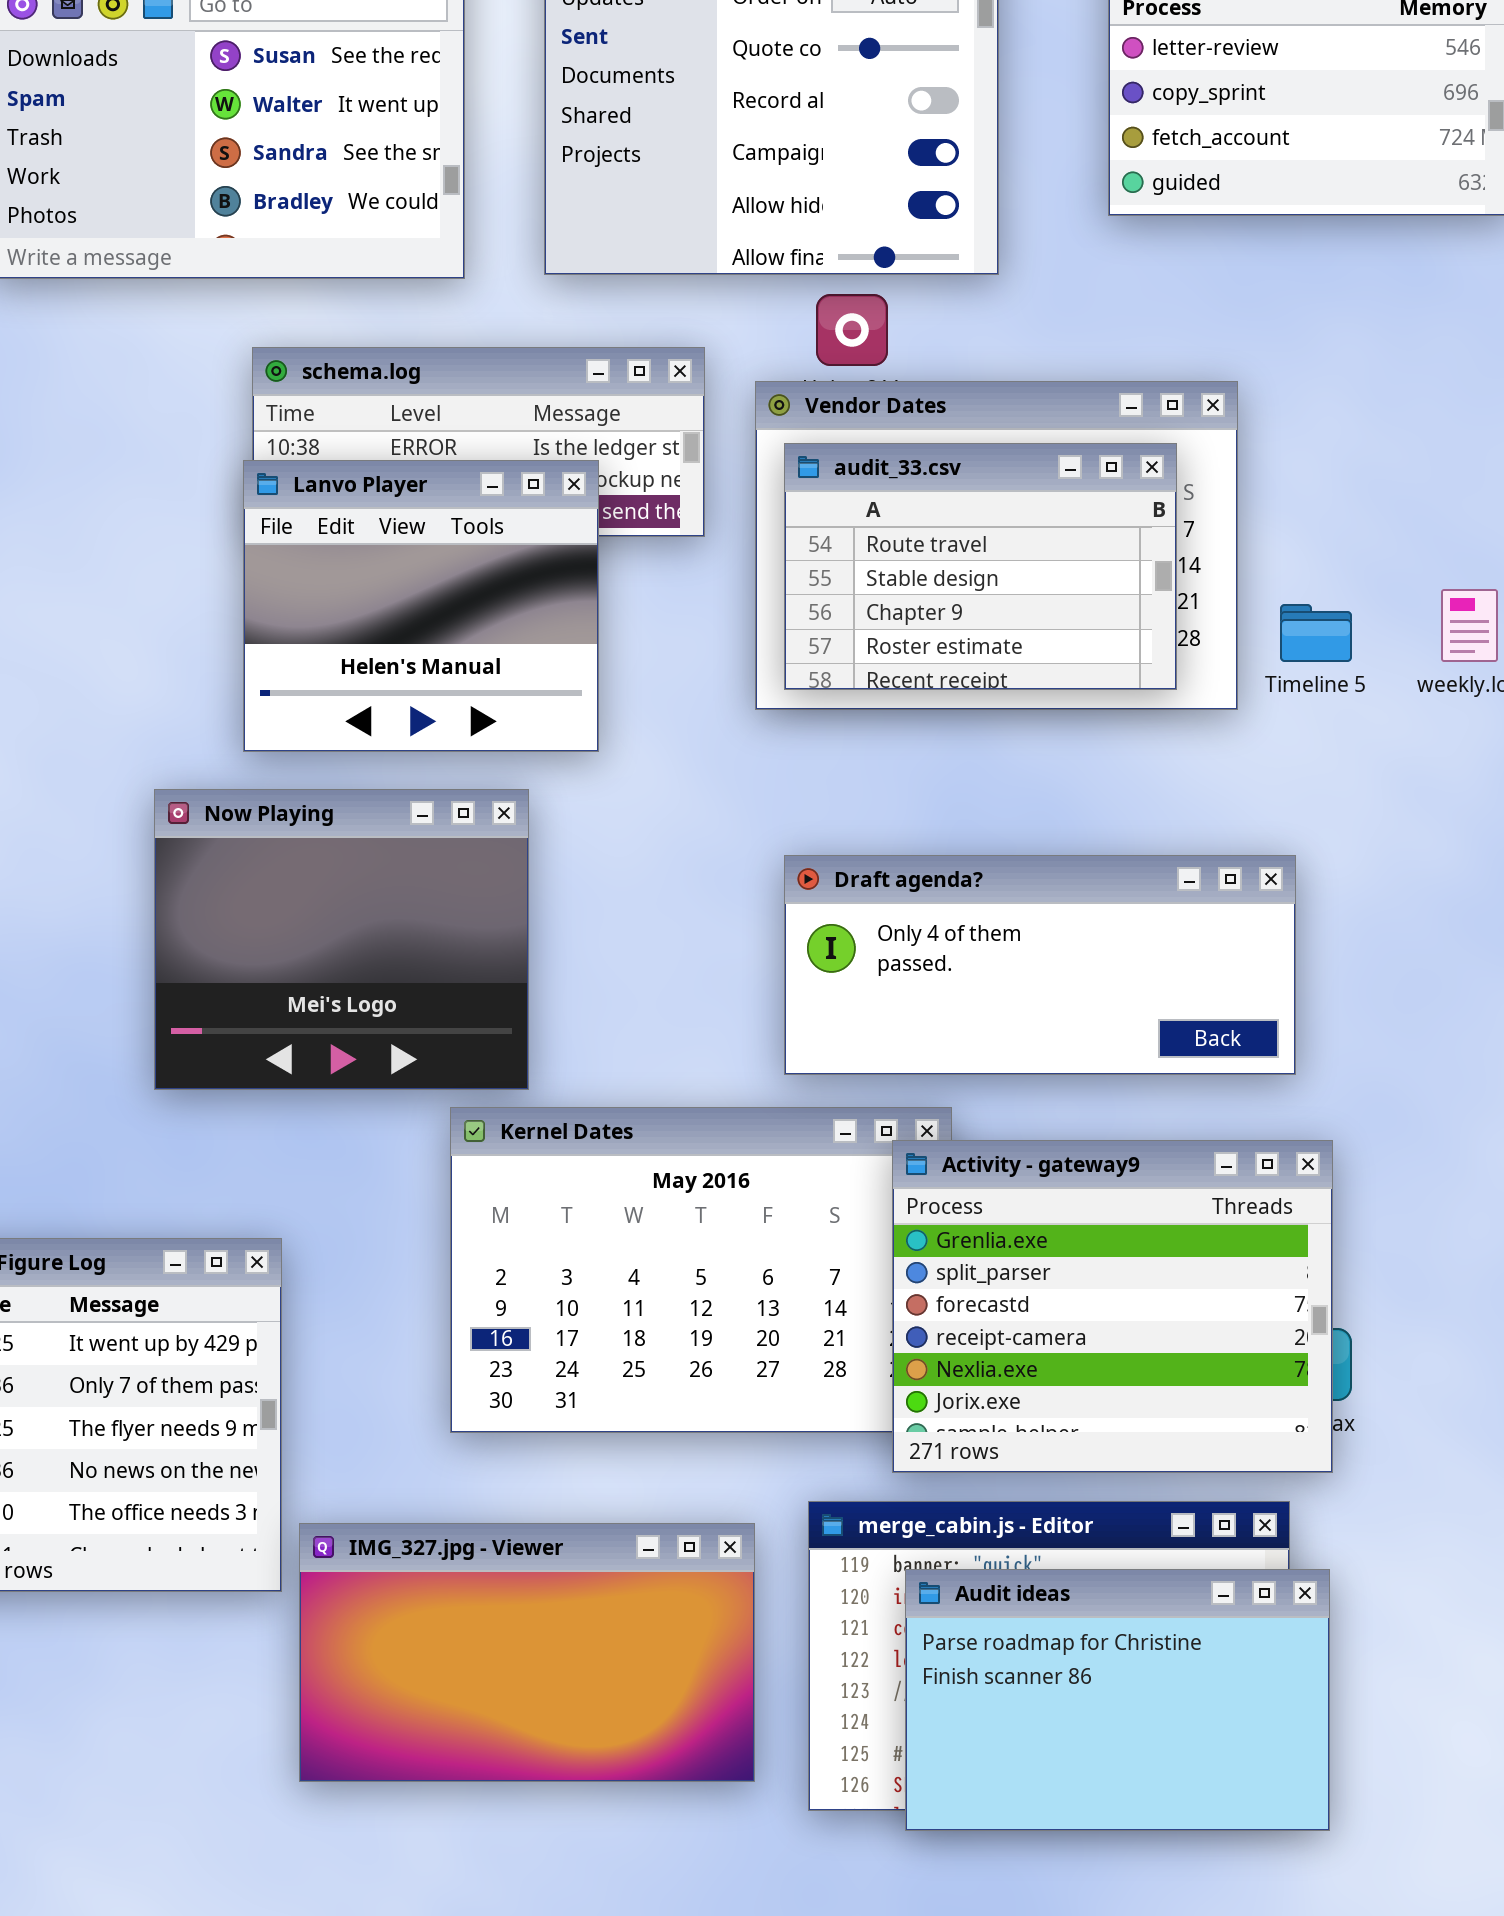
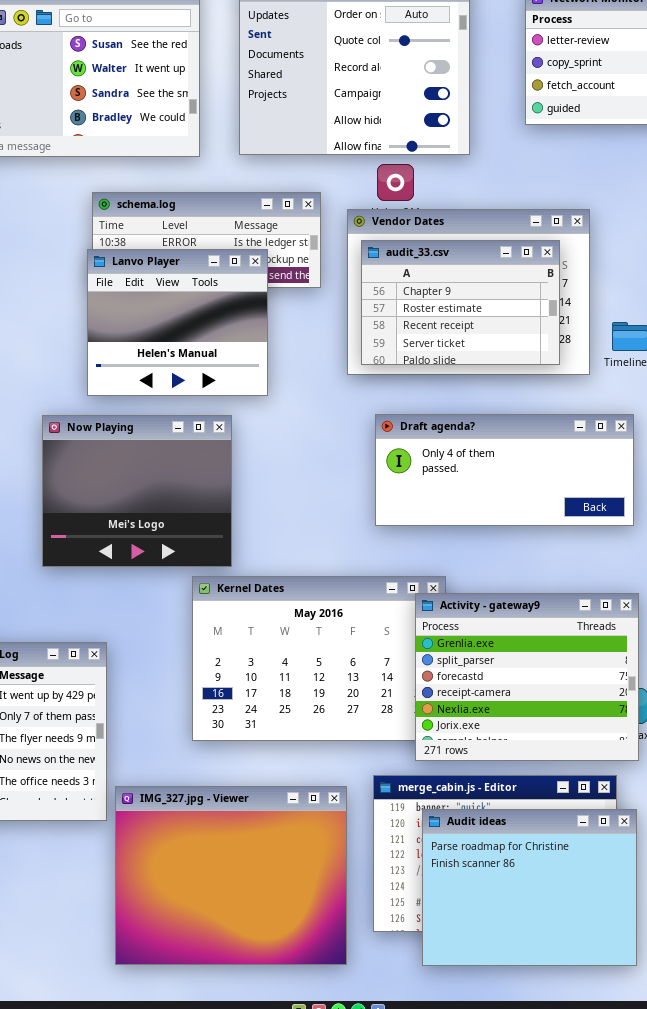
audit_33.csv: [784,443,1177,690] -> [361,240,560,365], scrolled down 2 rows
Draft agenda?: [784,855,1296,1075] -> [375,414,634,526], moved
IMG_327.jpg - Viewer: [299,1523,755,1782] -> [115,786,347,965], resized
Audit ideas: [905,1569,1330,1831] -> [422,809,637,966], resized

